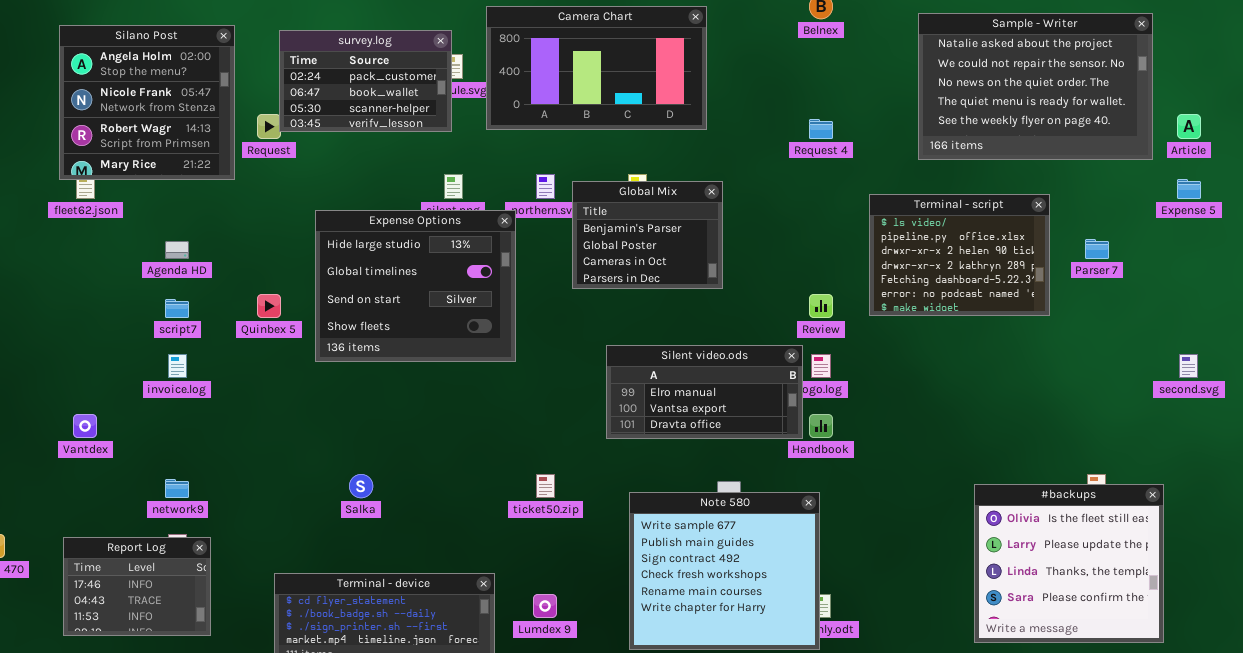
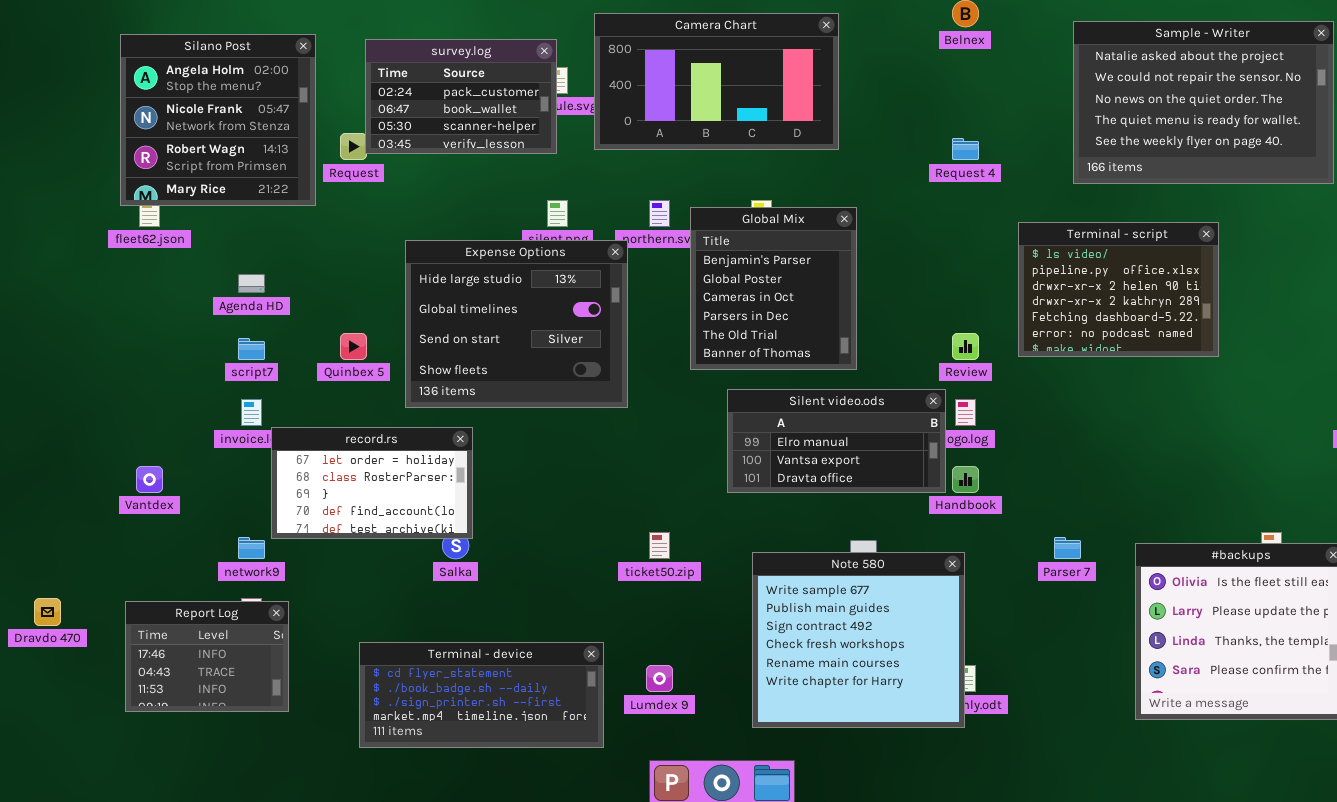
Global Mix: [572,181,723,289] -> [690,207,857,370], resized
Parser 7: [1085,239,1109,259] -> [1054,537,1081,559], moved
record.rs: none -> [271,427,473,539], opened

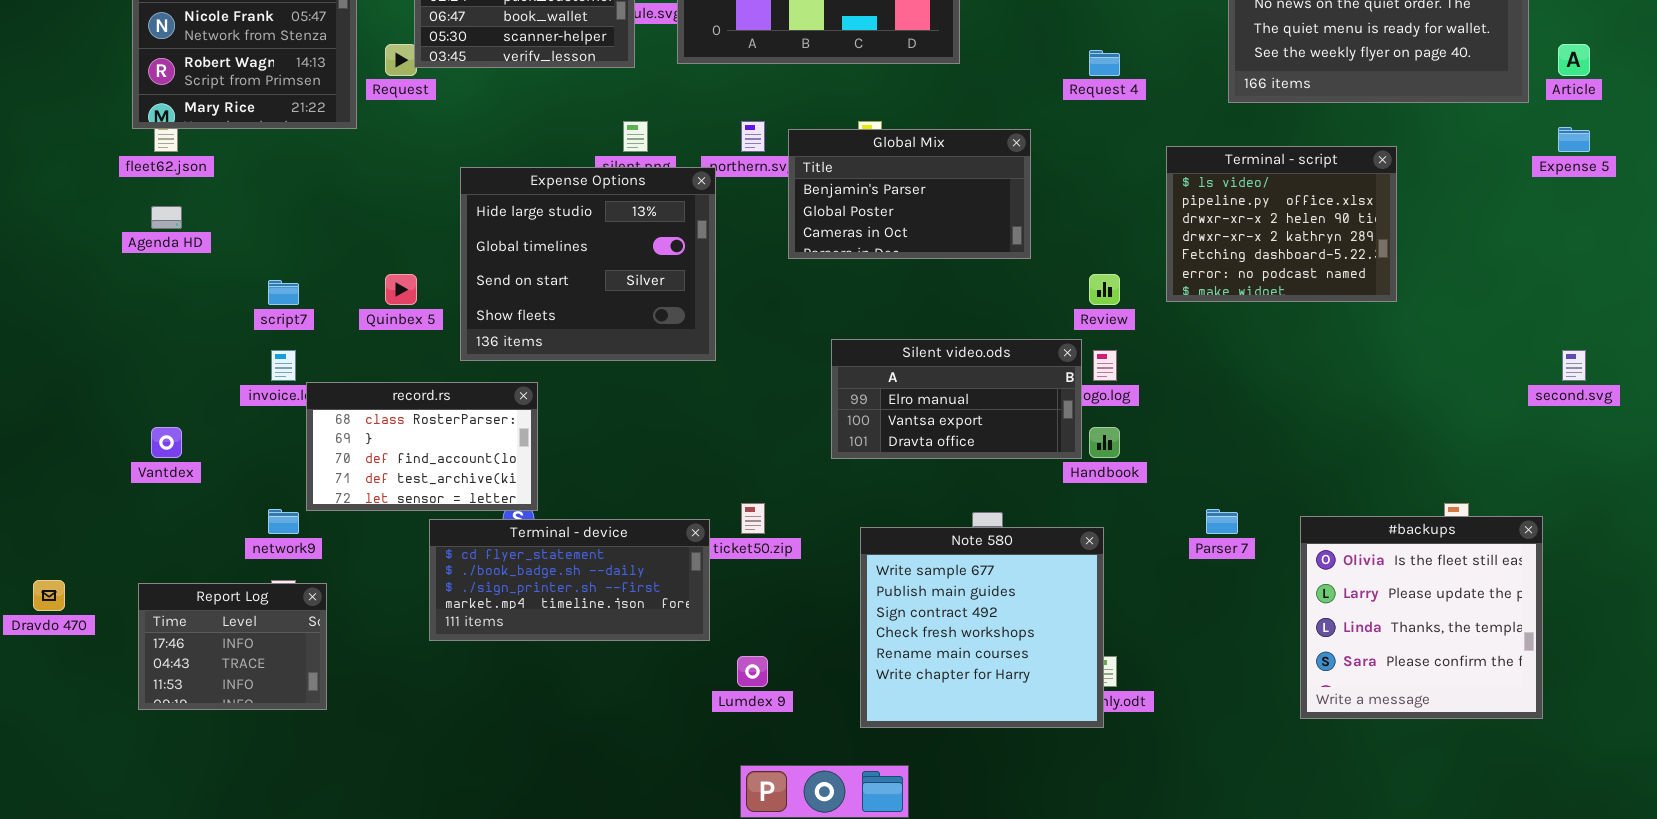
Global Mix: [690,207,857,370] -> [788,129,1031,259], resized
Agenda HD: [238,274,265,293] -> [151,206,182,229], moved
record.rs: [271,427,473,539] -> [306,382,538,511], scrolled down 1 row
Terminal - device: [359,642,604,748] -> [429,519,710,641], moved

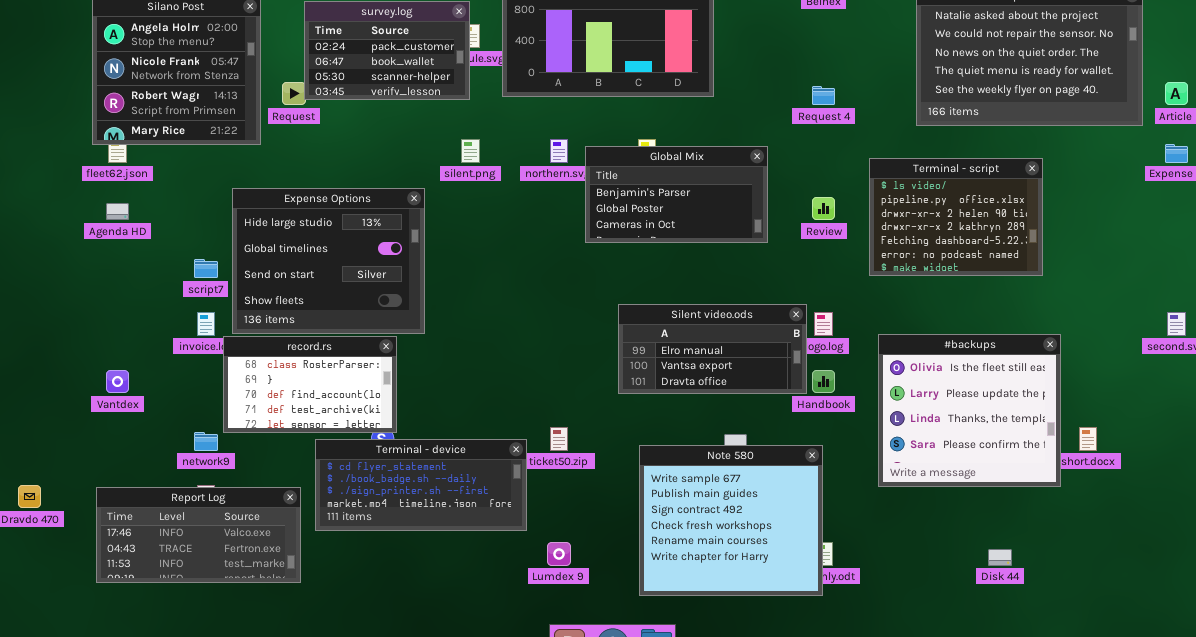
Expense Options: [460,167,716,361] -> [232,188,425,334], moved
Review: [1089,274,1120,305] -> [812,197,835,220], moved
#backups: [1300,516,1543,719] -> [878,334,1061,487], moved
Report Log: [138,583,327,710] -> [96,487,301,583], resized

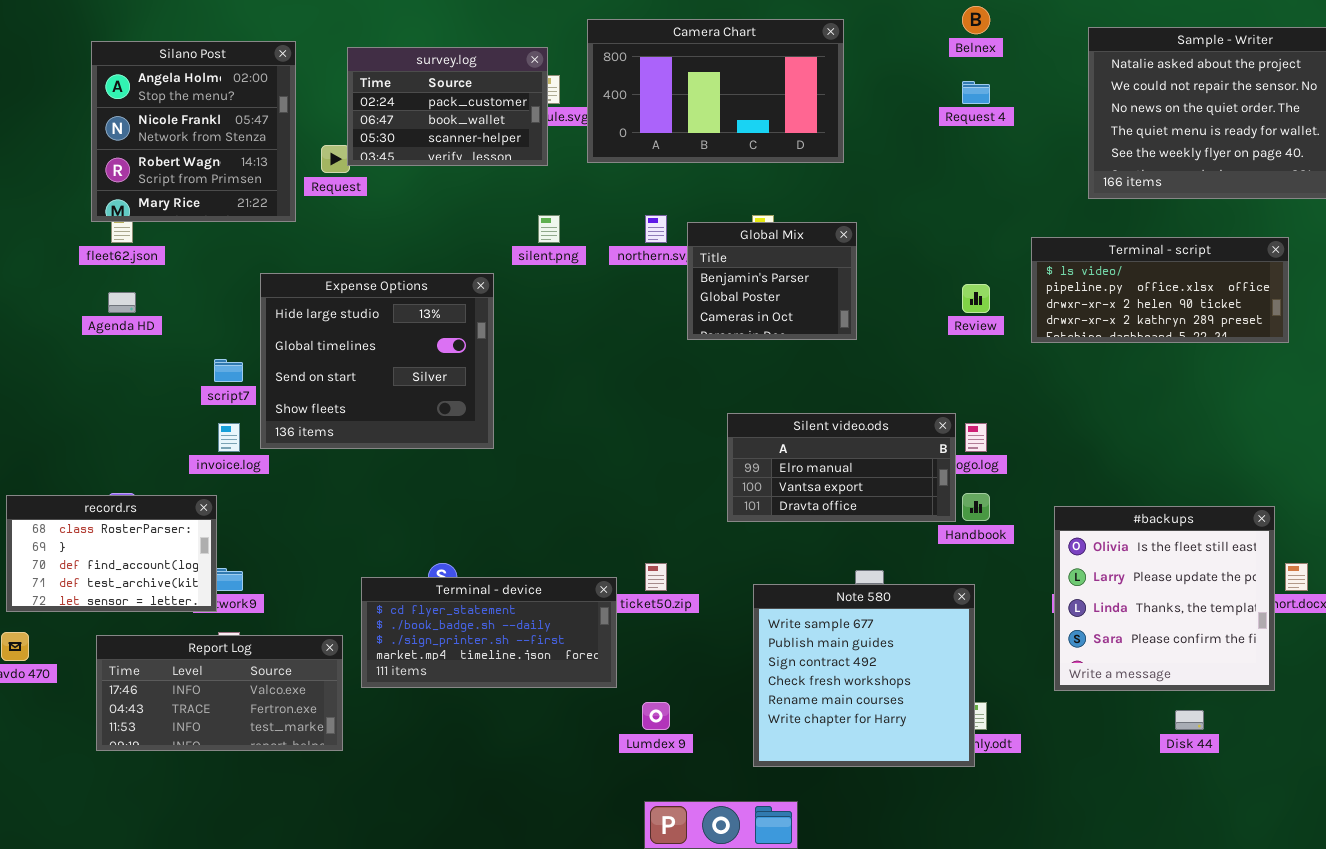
Request 4: [812,86,835,105] -> [962,81,990,104], moved
Global Mix: [585,146,768,243] -> [687,222,857,340], resized
Terminal - script: [869,158,1043,276] -> [1031,237,1289,343], resized
#backups: [878,334,1061,487] -> [1054,506,1275,691], moved
record.rs: [223,336,397,433] -> [6,495,217,612], moved

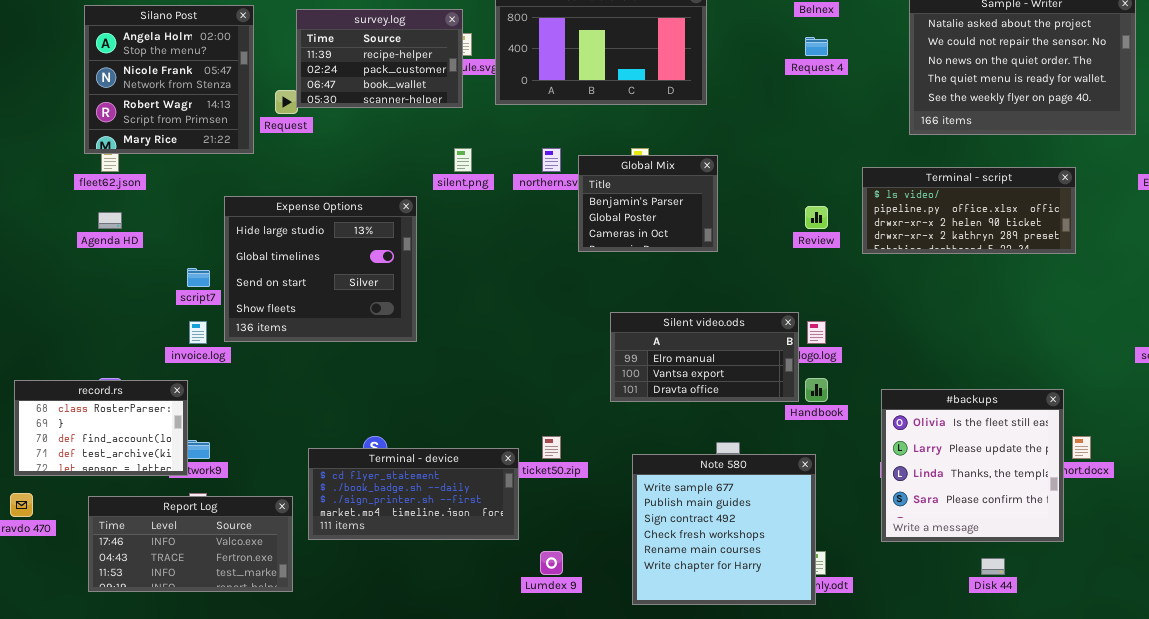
survey.log: [347,47,548,166] -> [296,9,463,108], scrolled up 1 row

